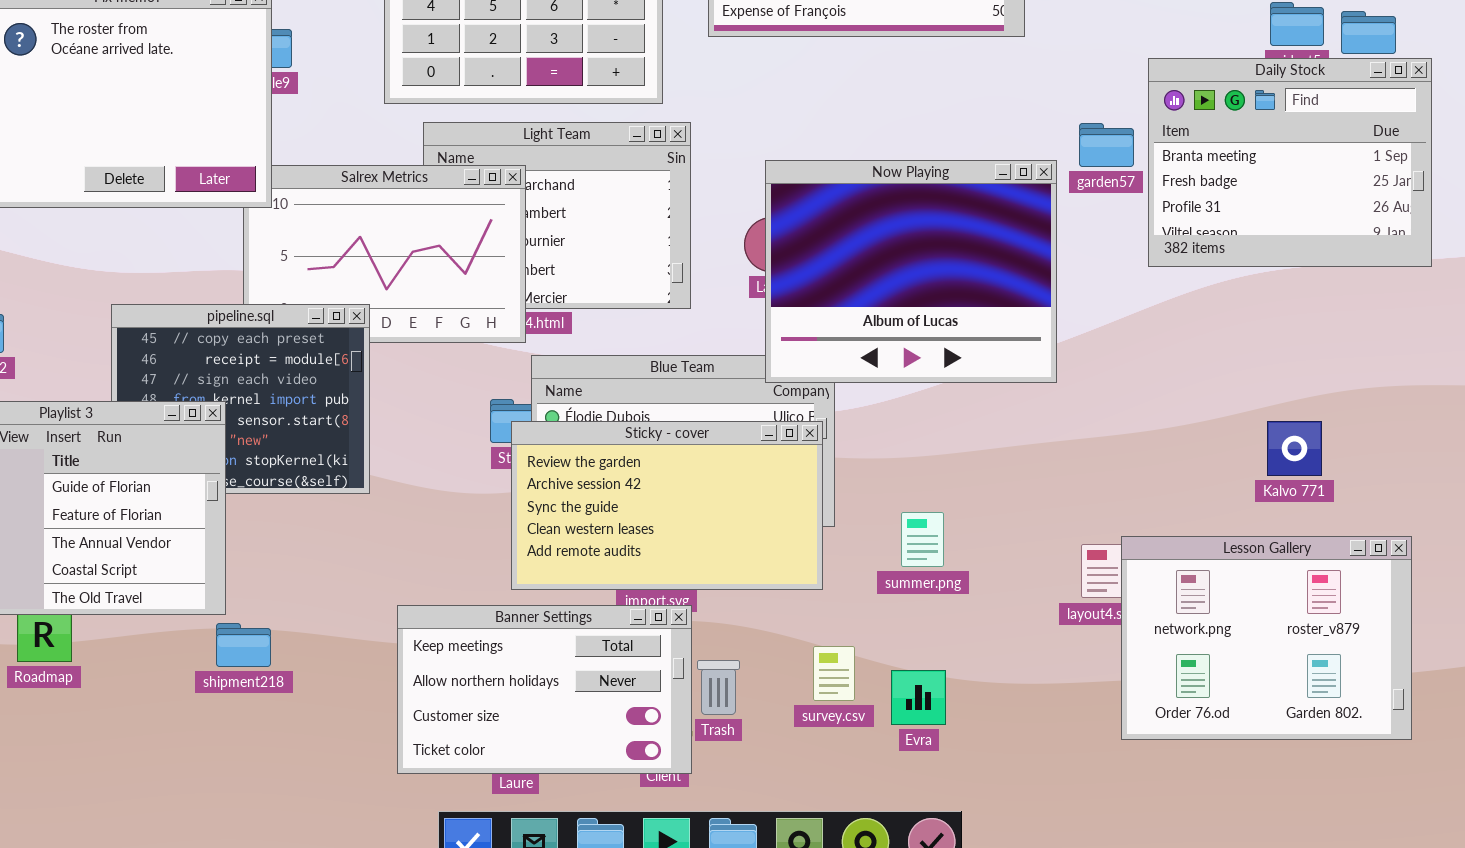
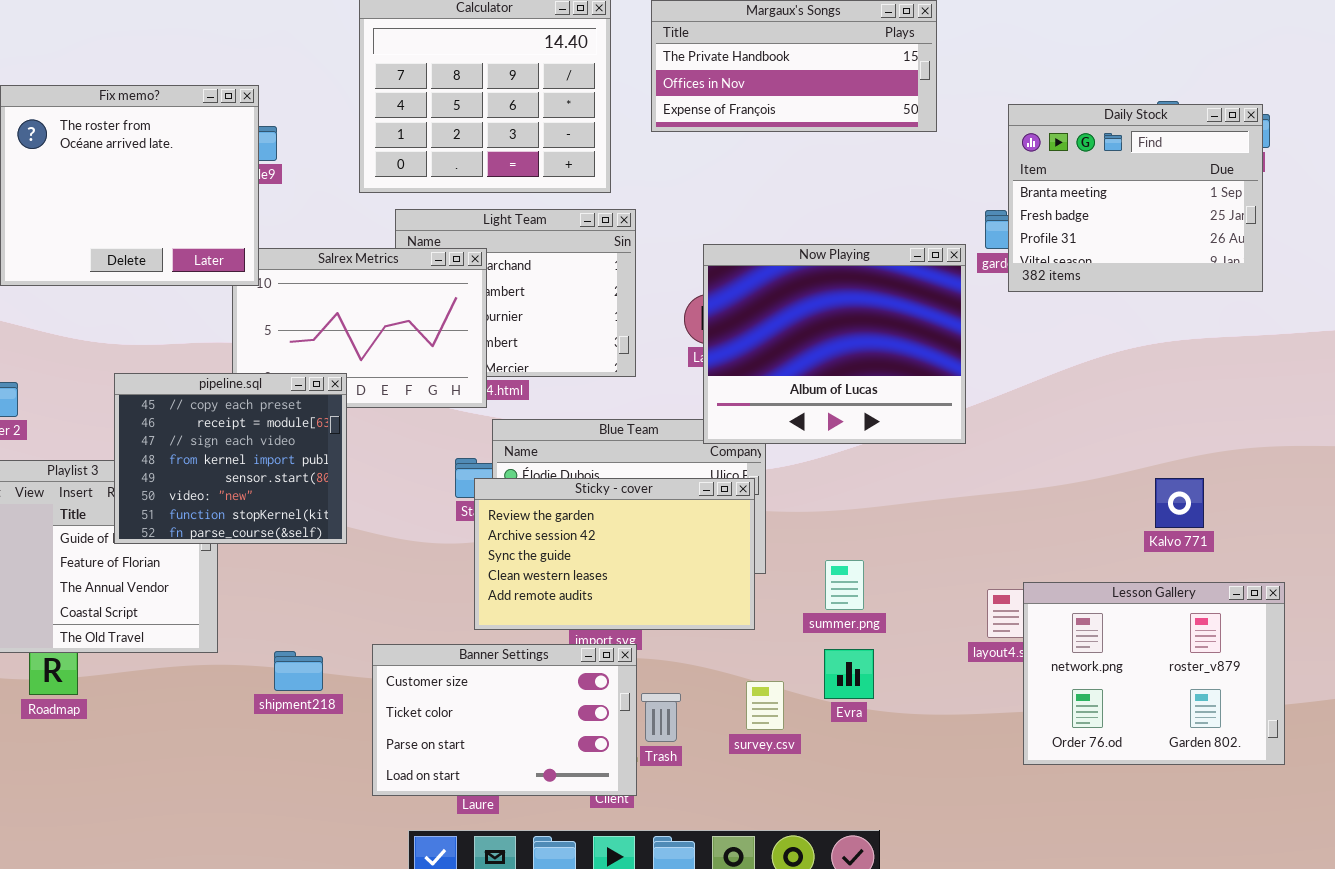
Daily Stock: [1148,58,1432,267] -> [1008,104,1263,292], moved
pipeline.sql: [111,304,370,494] -> [114,373,347,544], raised
Banner Settings: [397,605,692,774] -> [372,644,637,796], scrolled down 2 rows
shipment218: [216,623,271,667] -> [274,651,323,691], moved
Evra: [891,670,946,725] -> [824,649,874,699], moved

